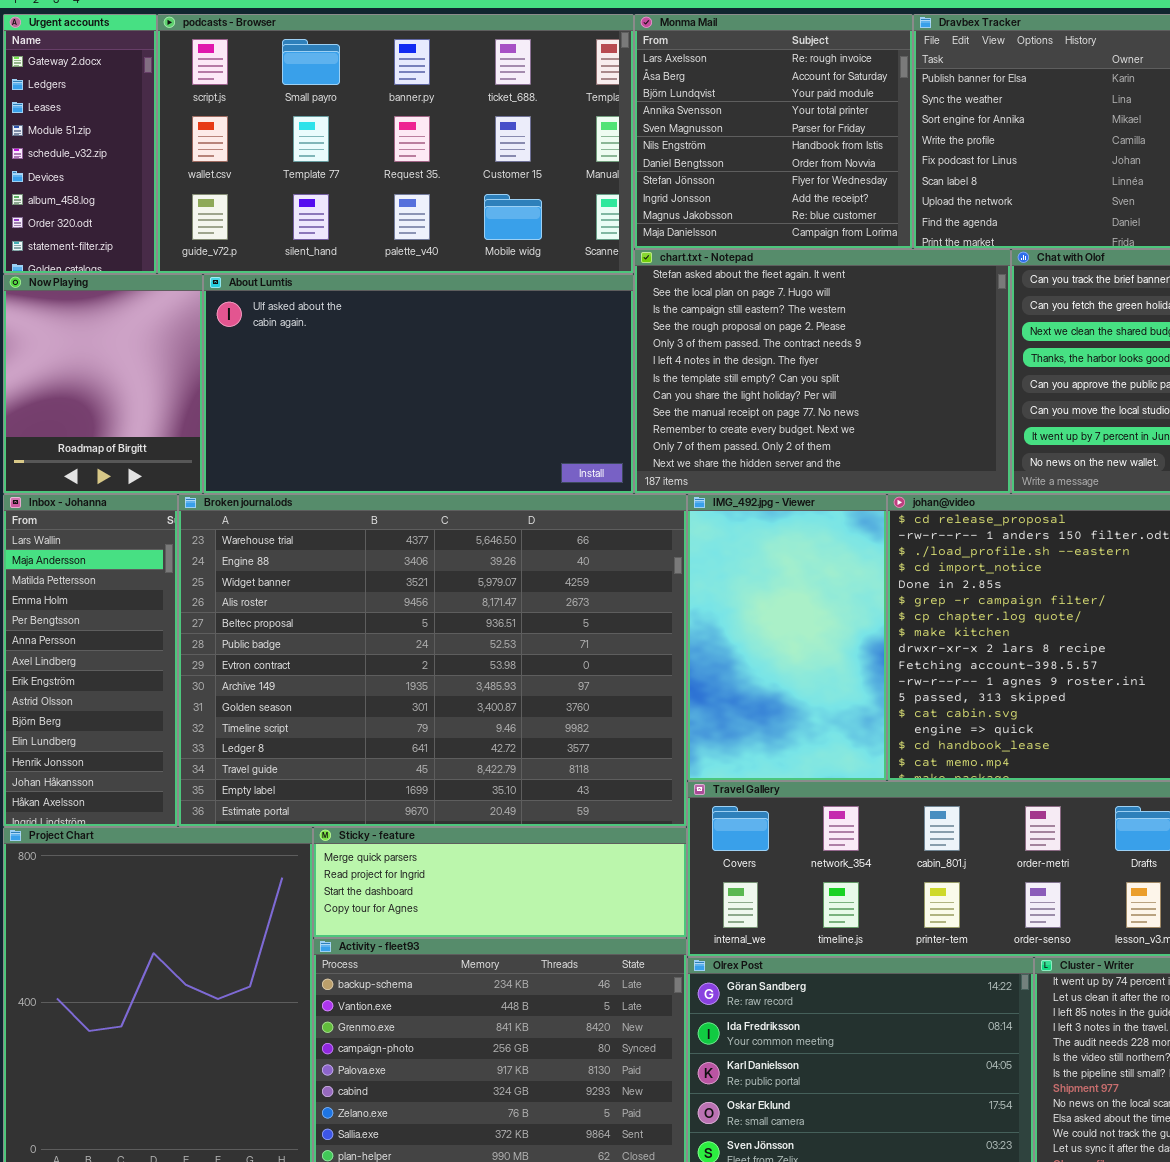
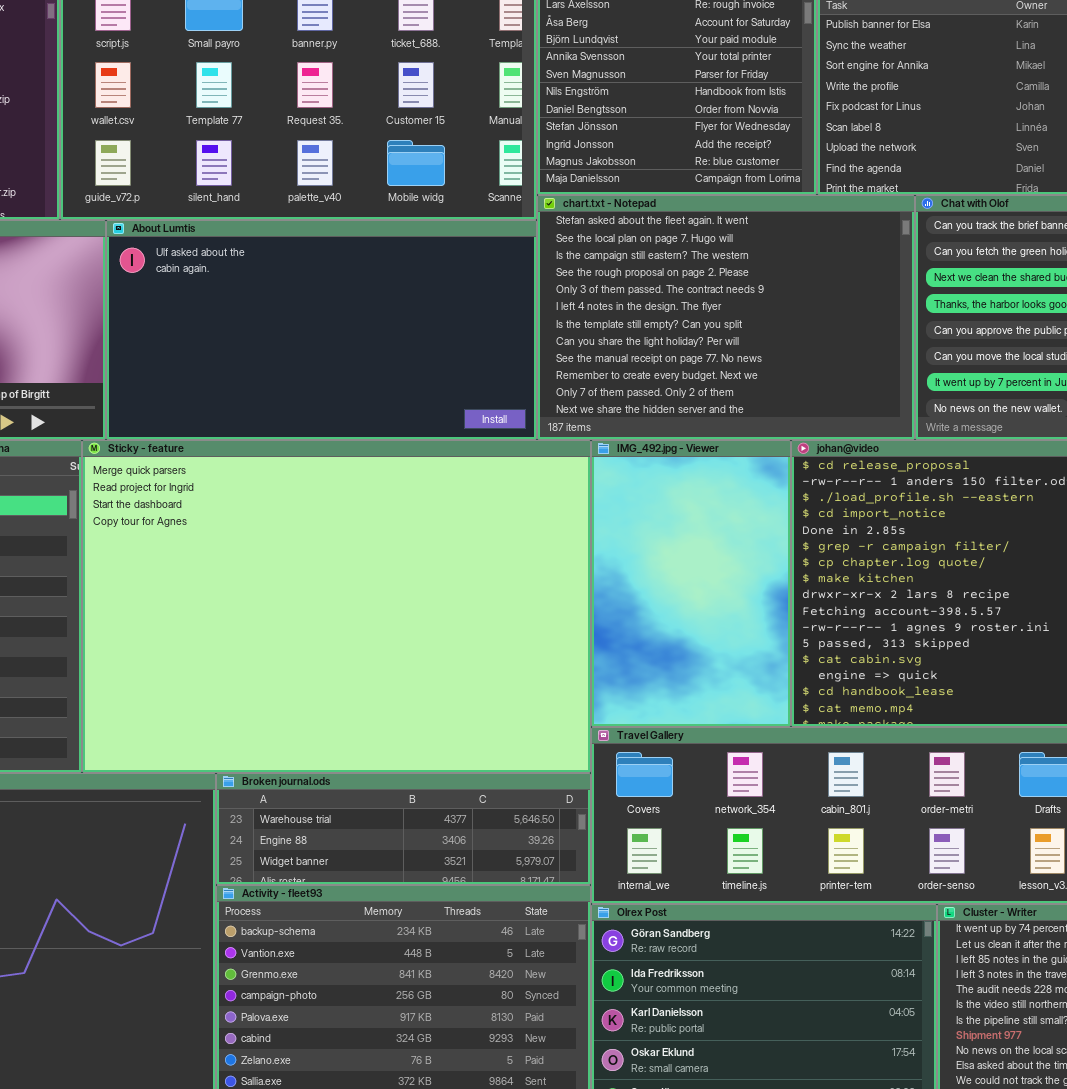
Broken journal.ods: [178,494,687,827] -> [216,773,591,885], moved, resized
Sticky - feature: [313,827,687,938] -> [82,440,591,773], moved, resized

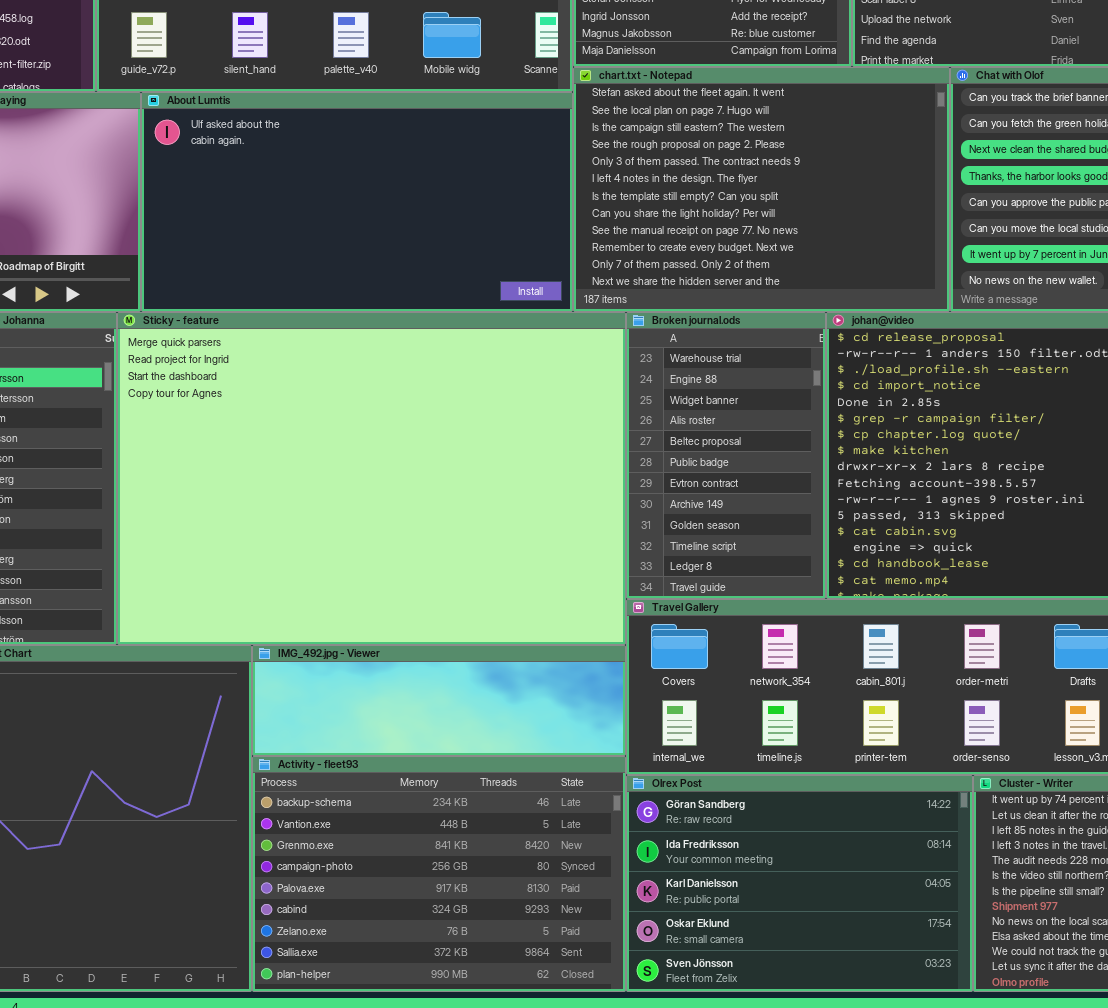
IMG_492.jpg - Viewer: [591,440,791,727] -> [252,645,626,756], moved, resized
Broken journal.ods: [216,773,591,885] -> [626,312,826,599], moved, resized

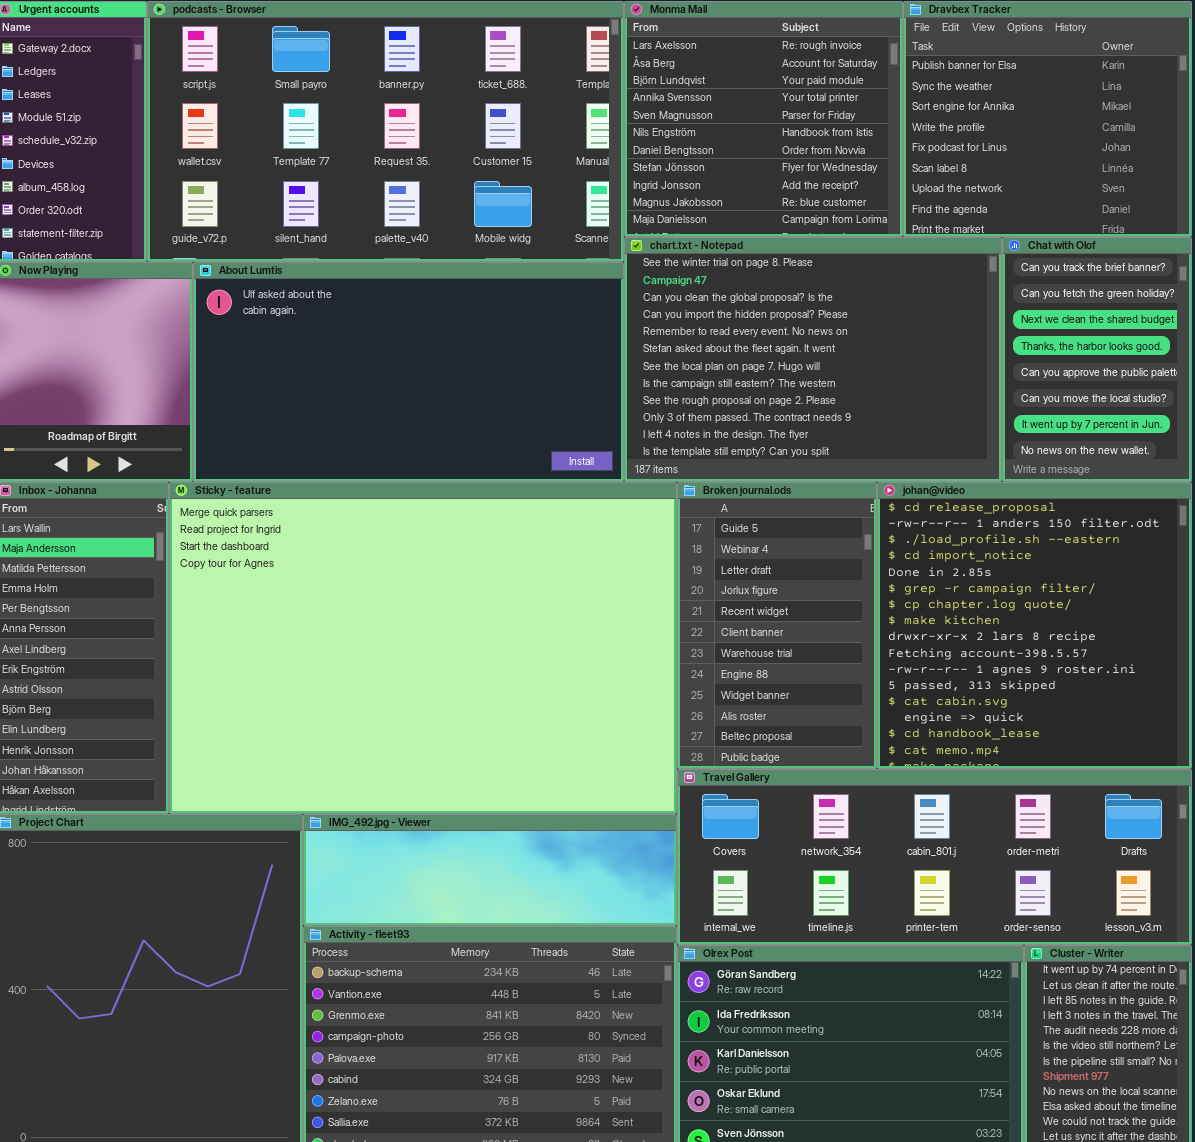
chart.txt - Notepad: [573,67,950,312] -> [624,237,1002,482], scrolled up 5 rows
Broken journal.ods: [626,312,826,599] -> [677,482,877,769], scrolled up 6 rows

